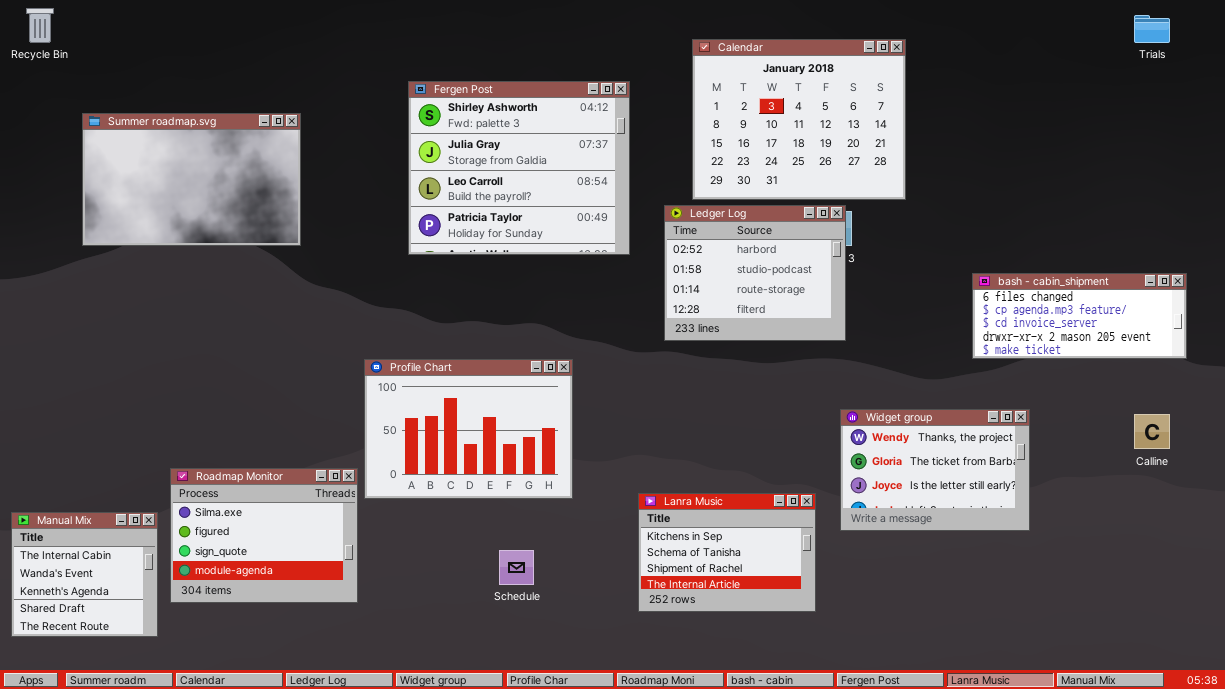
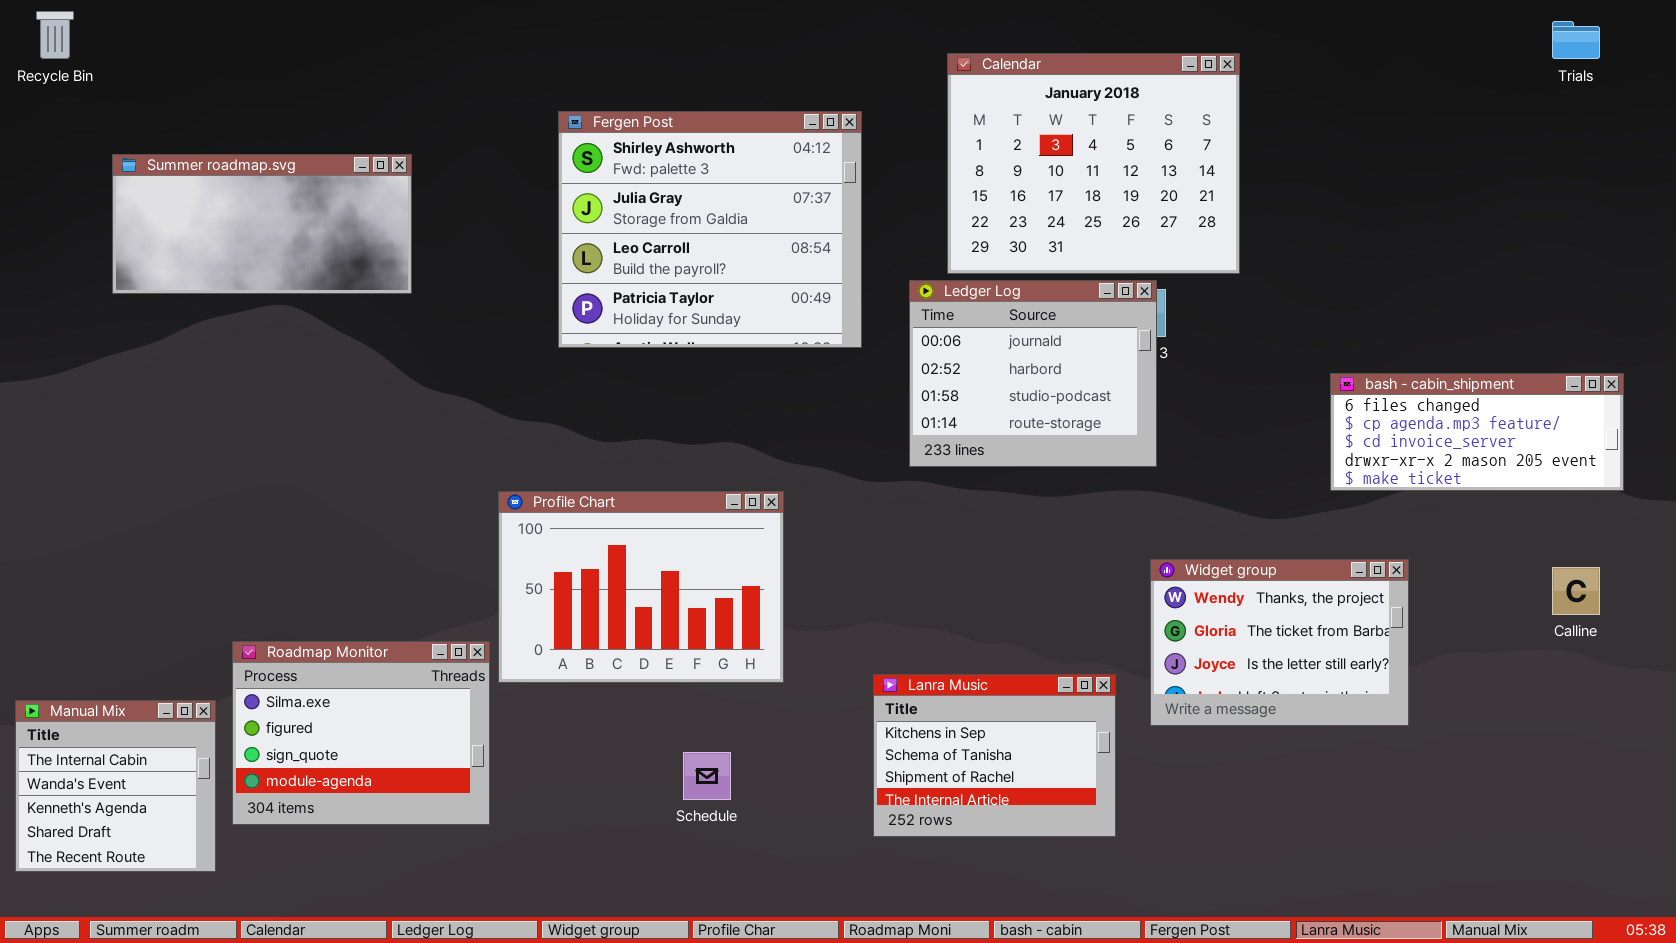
Summer roadmap.svg: [82,113,301,246] -> [112,154,412,294], resized
Ledger Log: [664,205,846,341] -> [909,280,1157,467], scrolled up 1 row

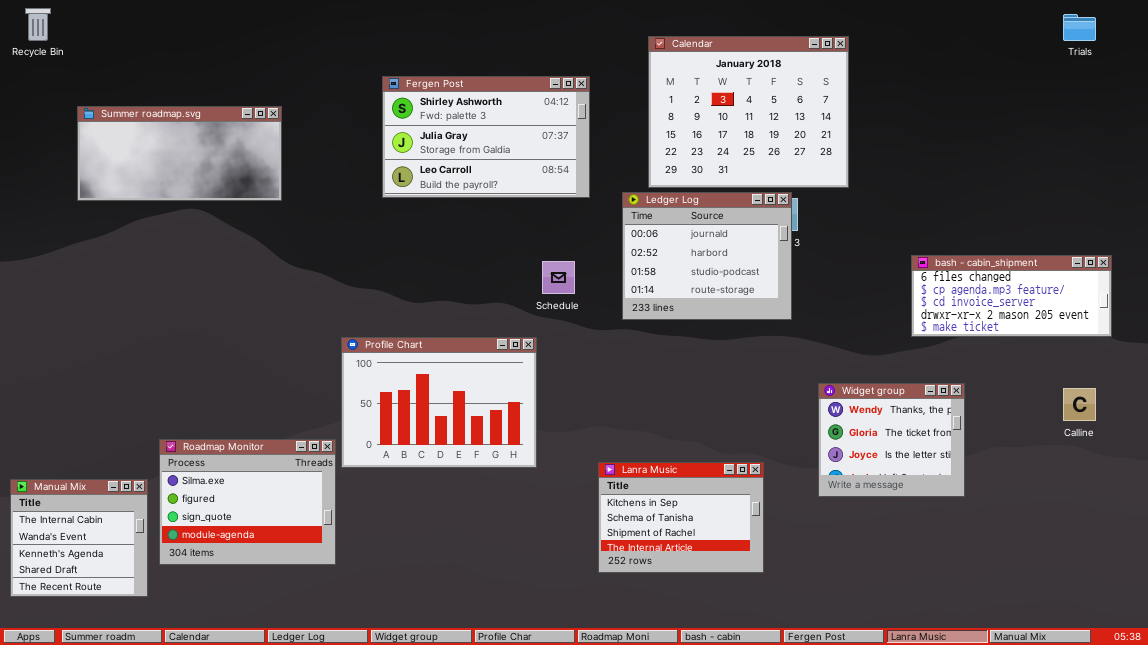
Fergen Post: [558,111,862,348] -> [382,76,590,198], resized
Widget group: [1150,559,1409,726] -> [818,383,965,497], resized
Schedule: [683,752,731,800] -> [542,261,575,294], moved

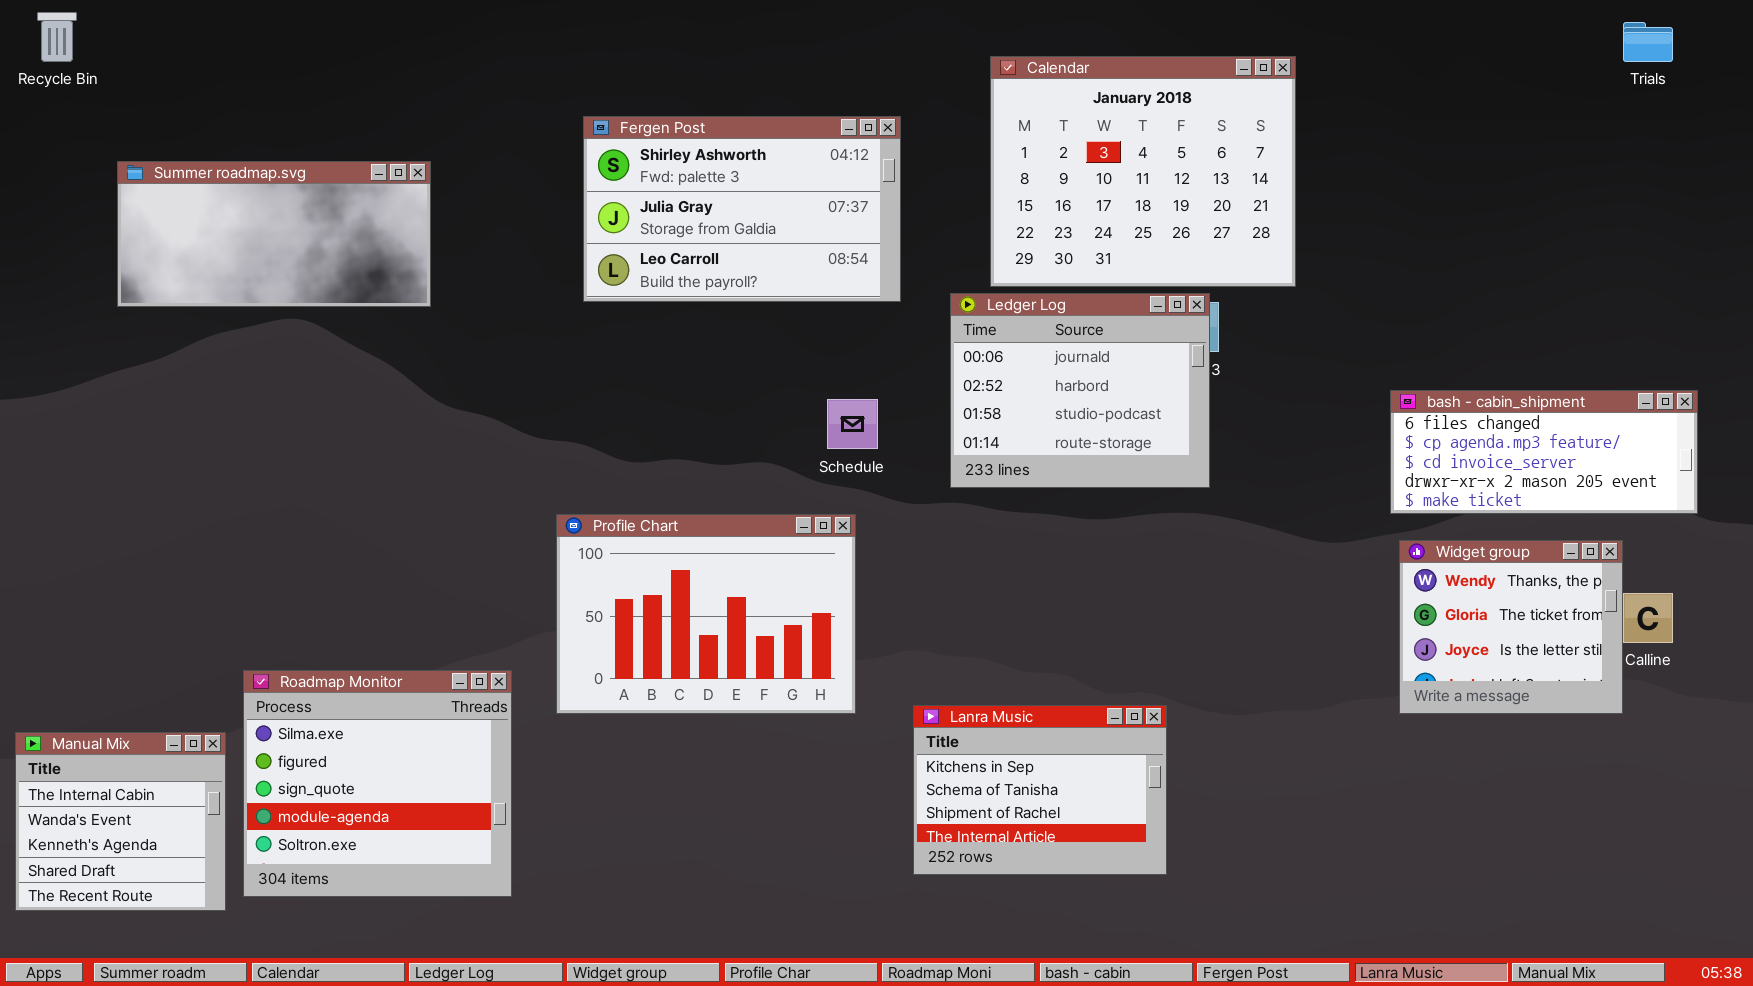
Profile Chart: [341,337,537,468] -> [556,514,856,714], moved
Widget group: [818,383,965,497] -> [1399,540,1623,714], moved
Roadmap Monitor: [159,439,336,565] -> [243,670,512,897], resized

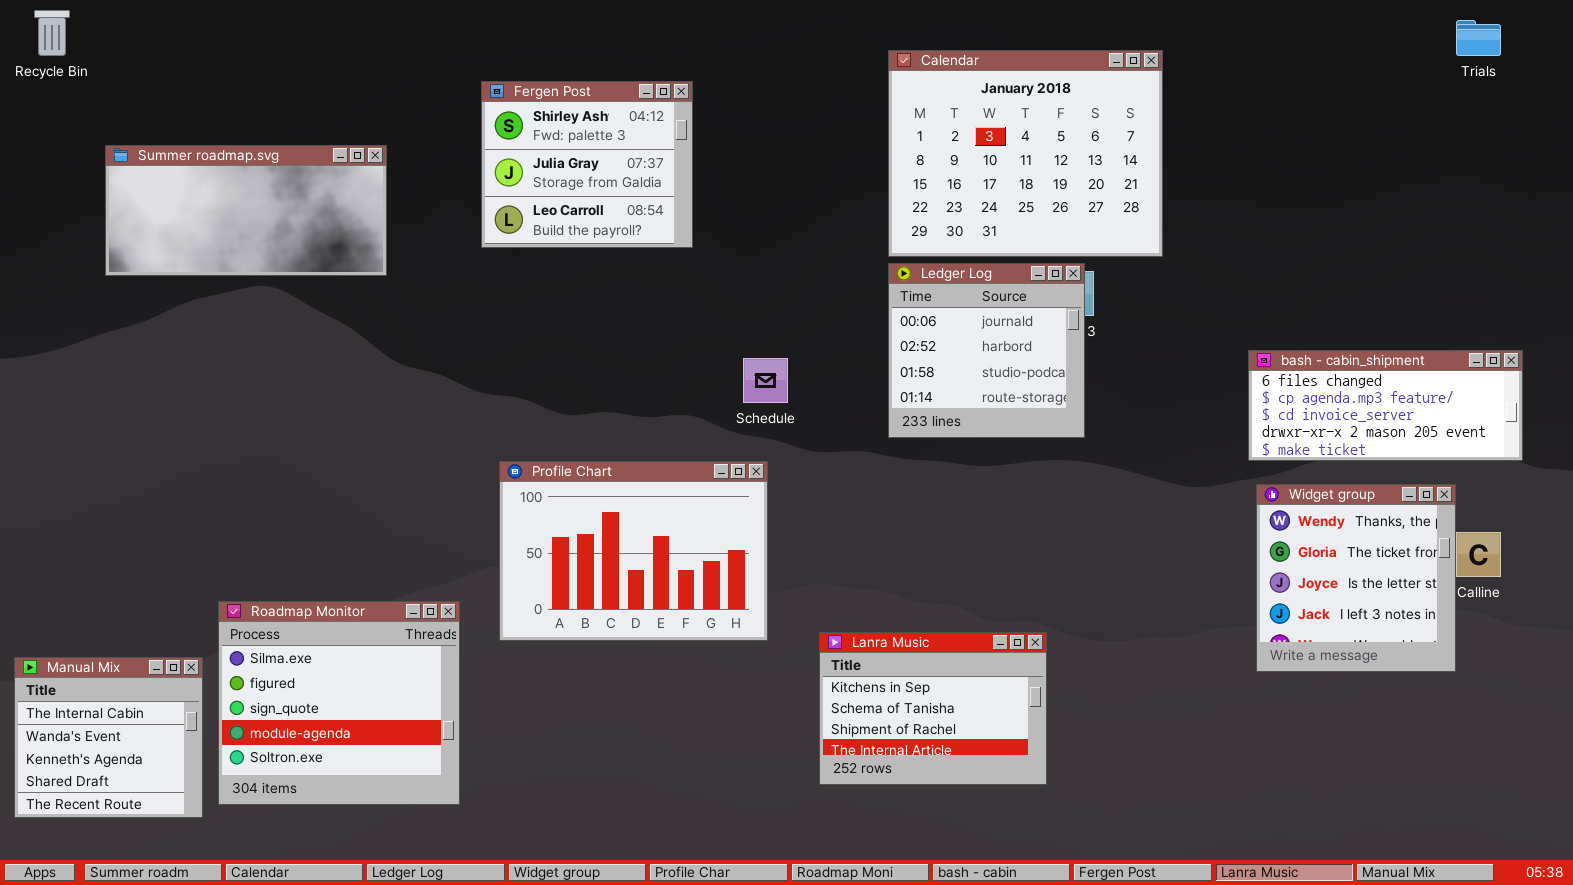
Fergen Post: [583,116,901,302] -> [481,81,693,248], moved, resized
Ledger Log: [950,293,1210,488] -> [888,263,1085,438], resized
Widget group: [1399,540,1623,714] -> [1256,484,1456,672], resized

